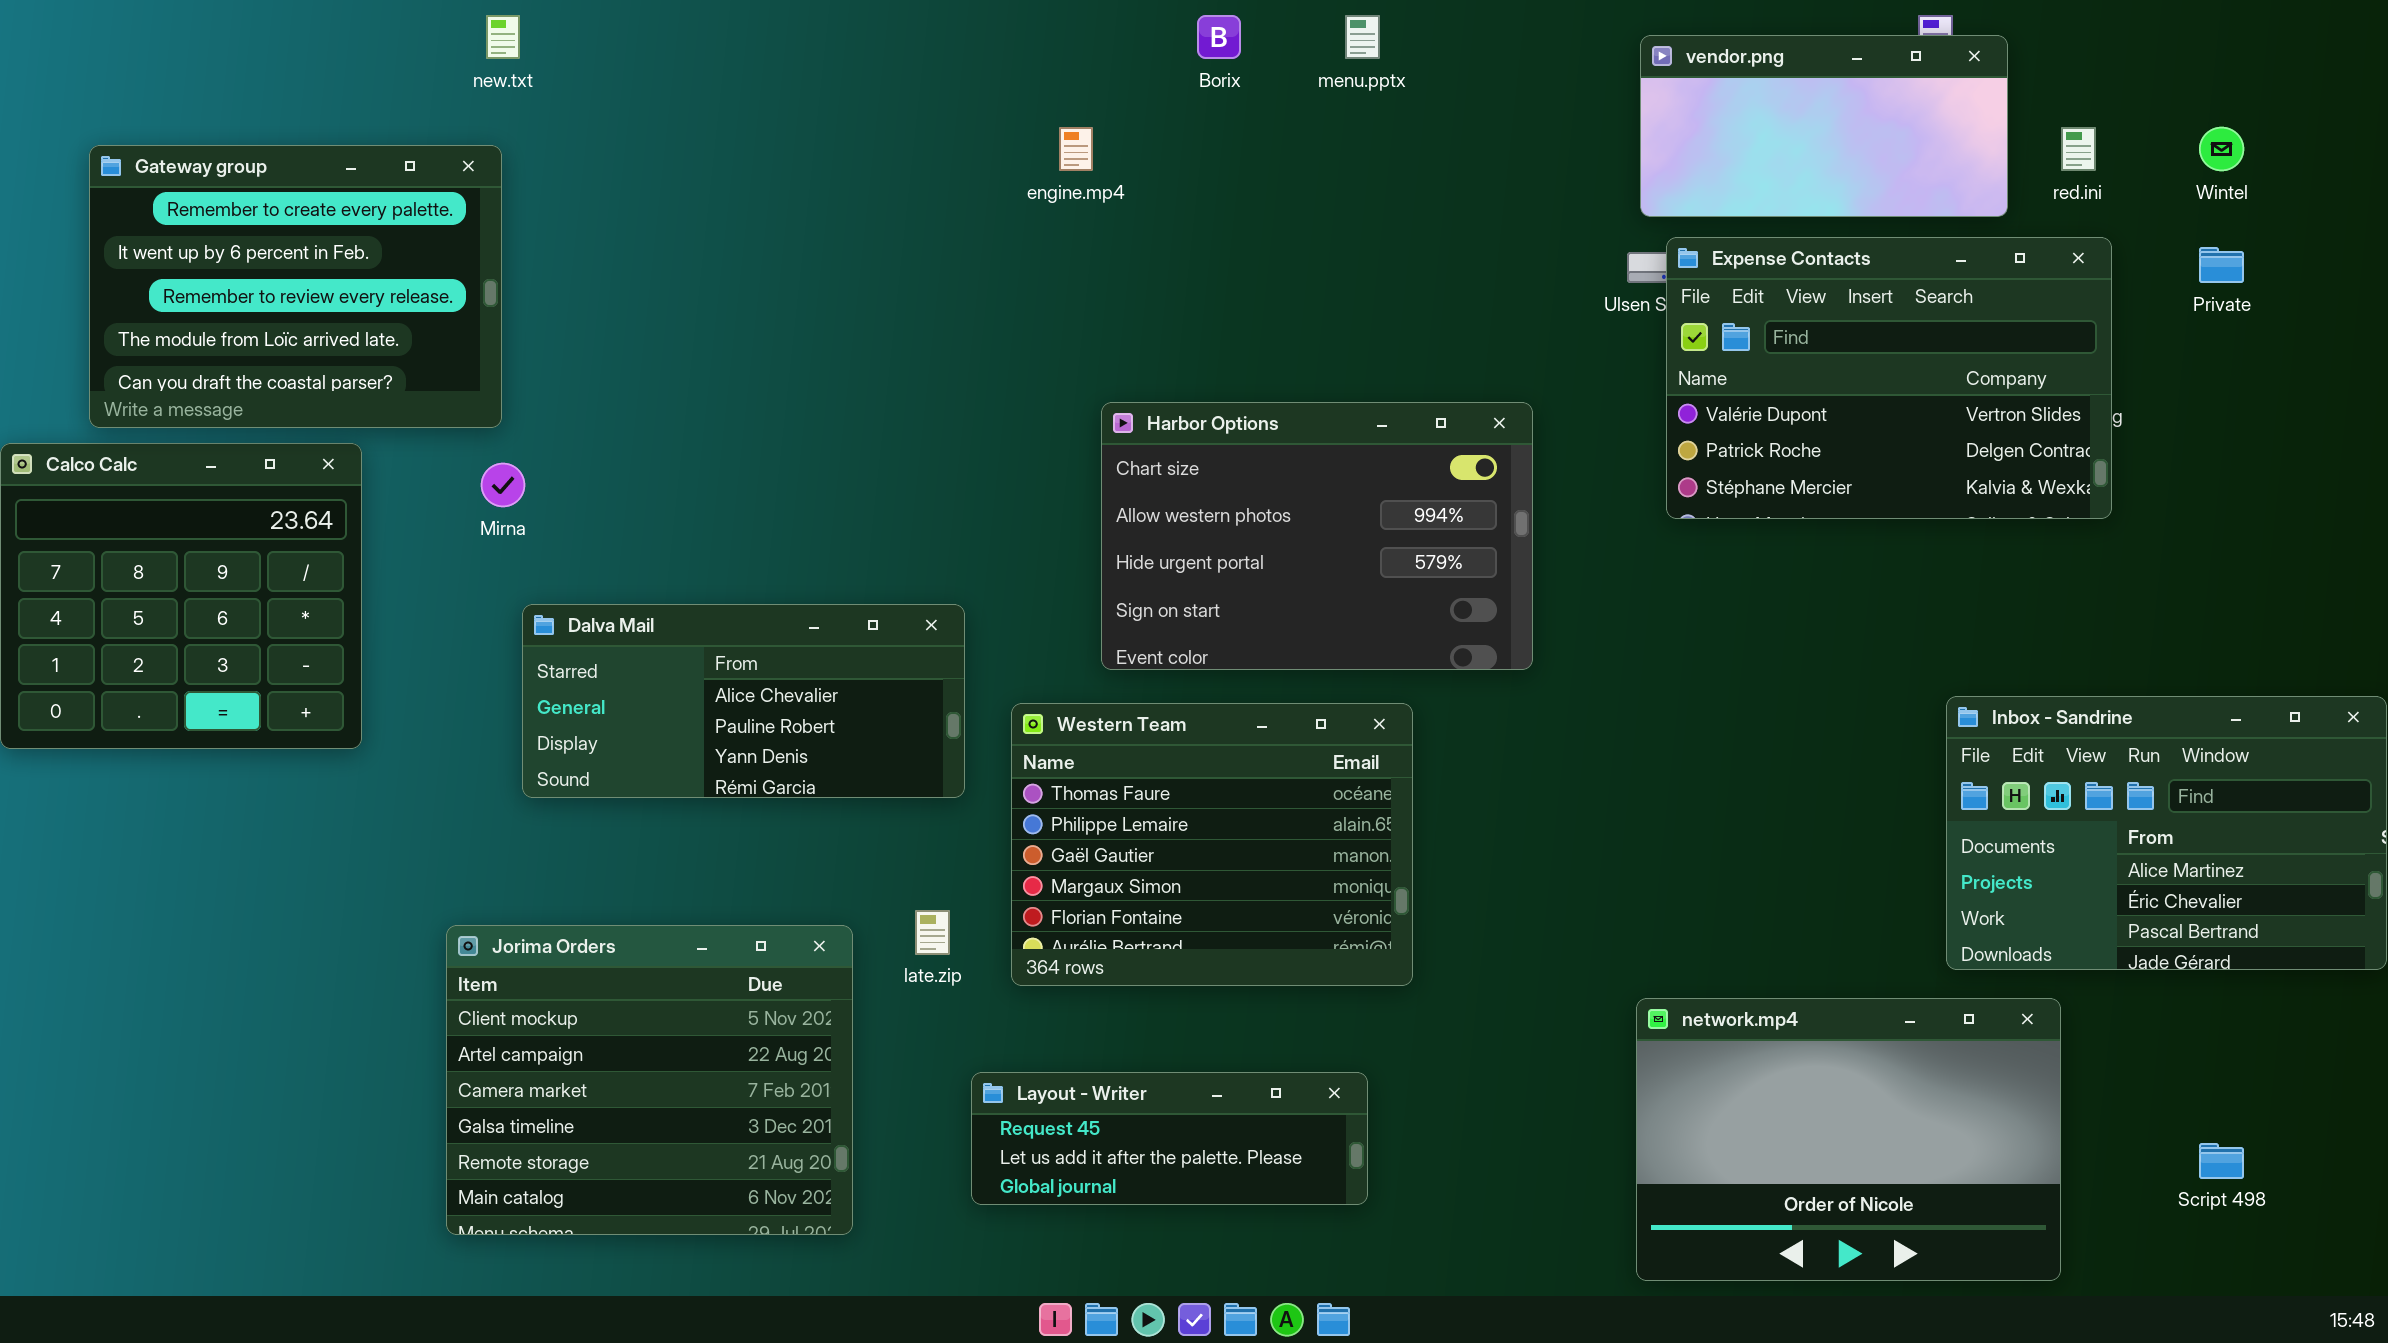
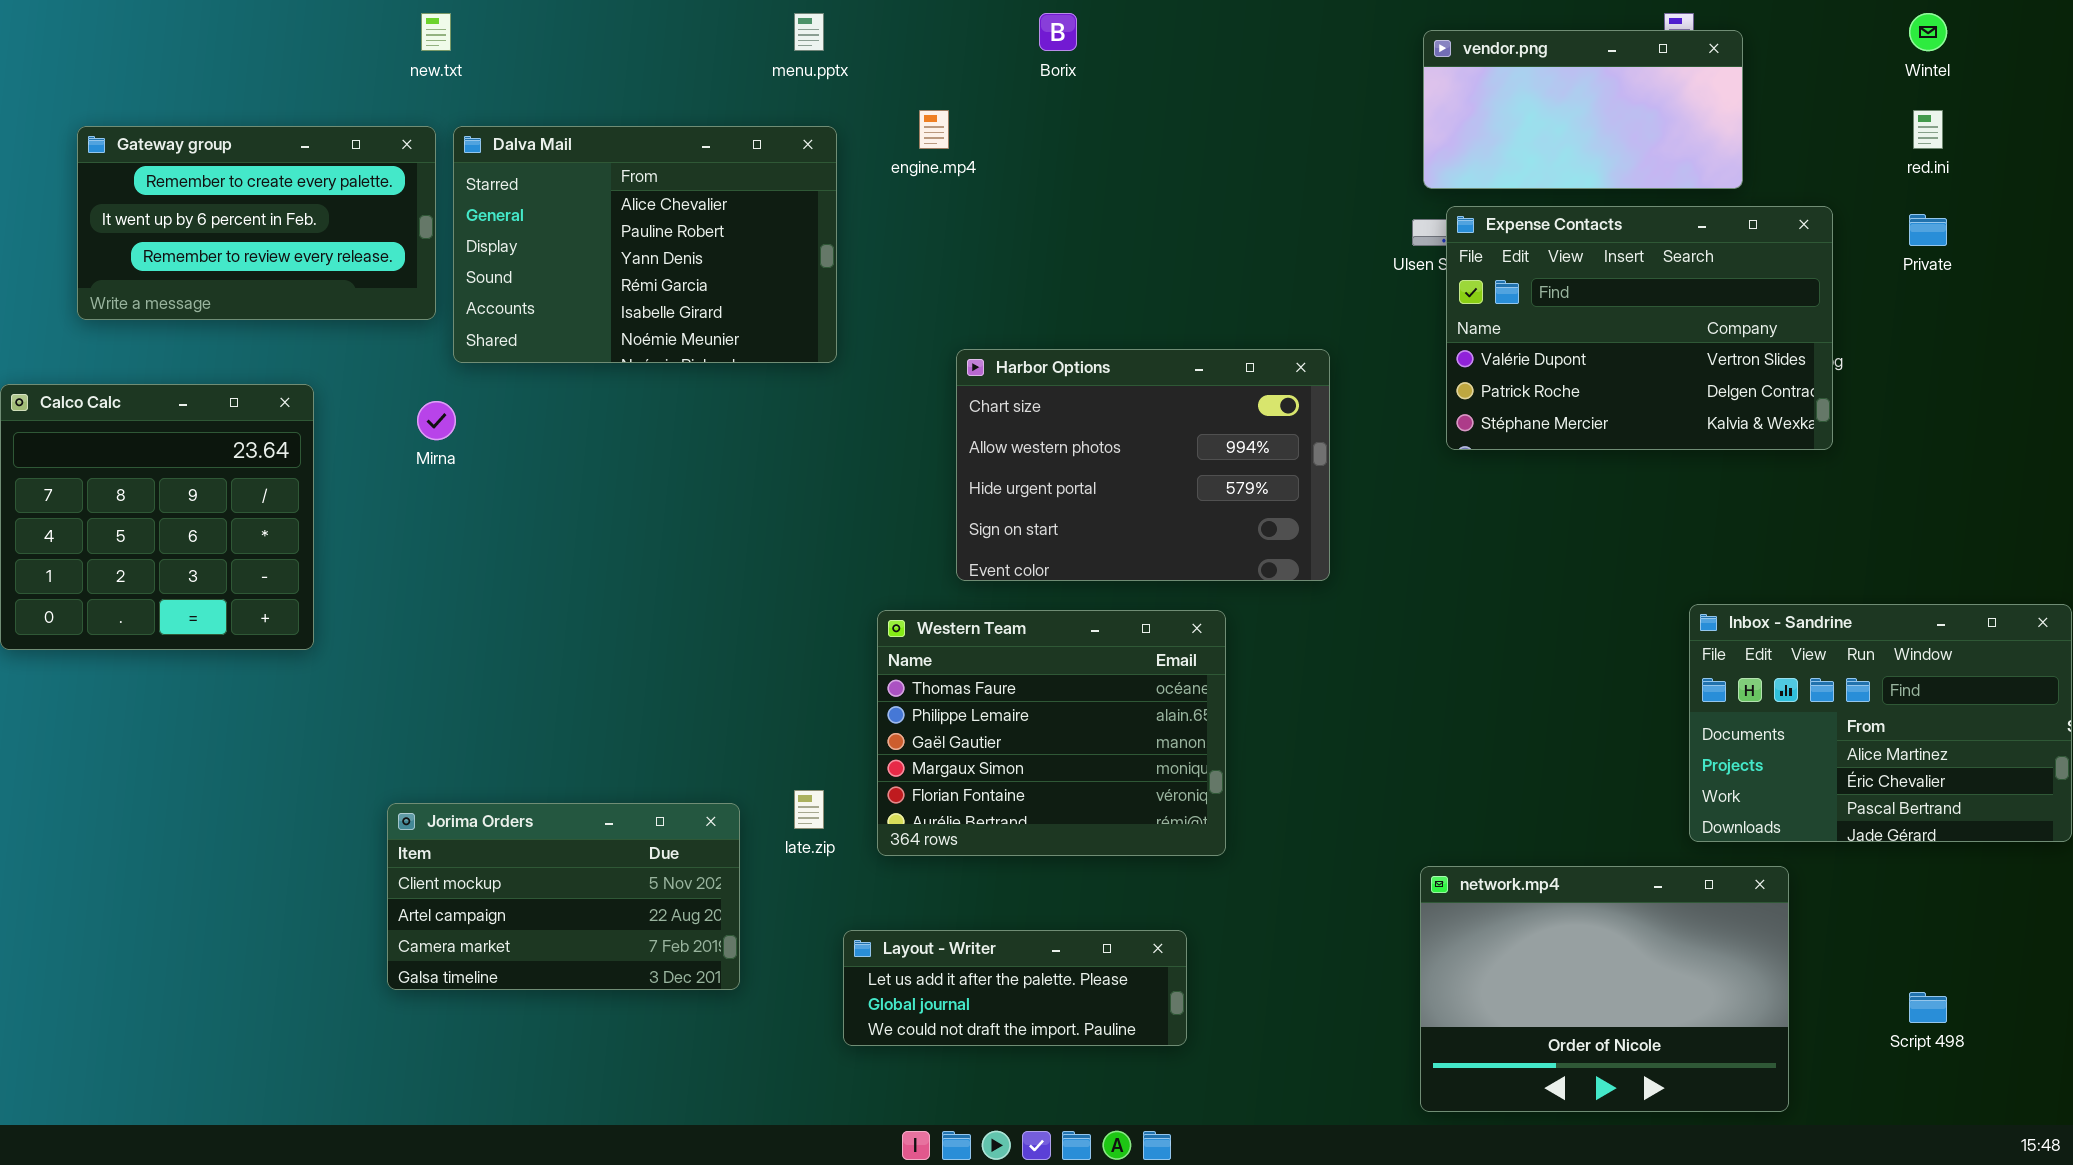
menu.pptx: [1345,15,1380,59] -> [794,13,824,51], moved
red.ini: [2061,127,2096,171] -> [1913,110,1943,149], moved
Wintel: [2199,127,2244,171] -> [1909,13,1947,51], moved
Gateway group: [89,145,502,428] -> [77,126,436,320], resized
Dalva Mail: [522,604,965,798] -> [453,126,837,363], moved, resized
Jorima Orders: [446,925,853,1235] -> [387,803,740,990], resized
Layout - Writer: [971,1072,1368,1205] -> [843,930,1187,1046], scrolled down 1 row

